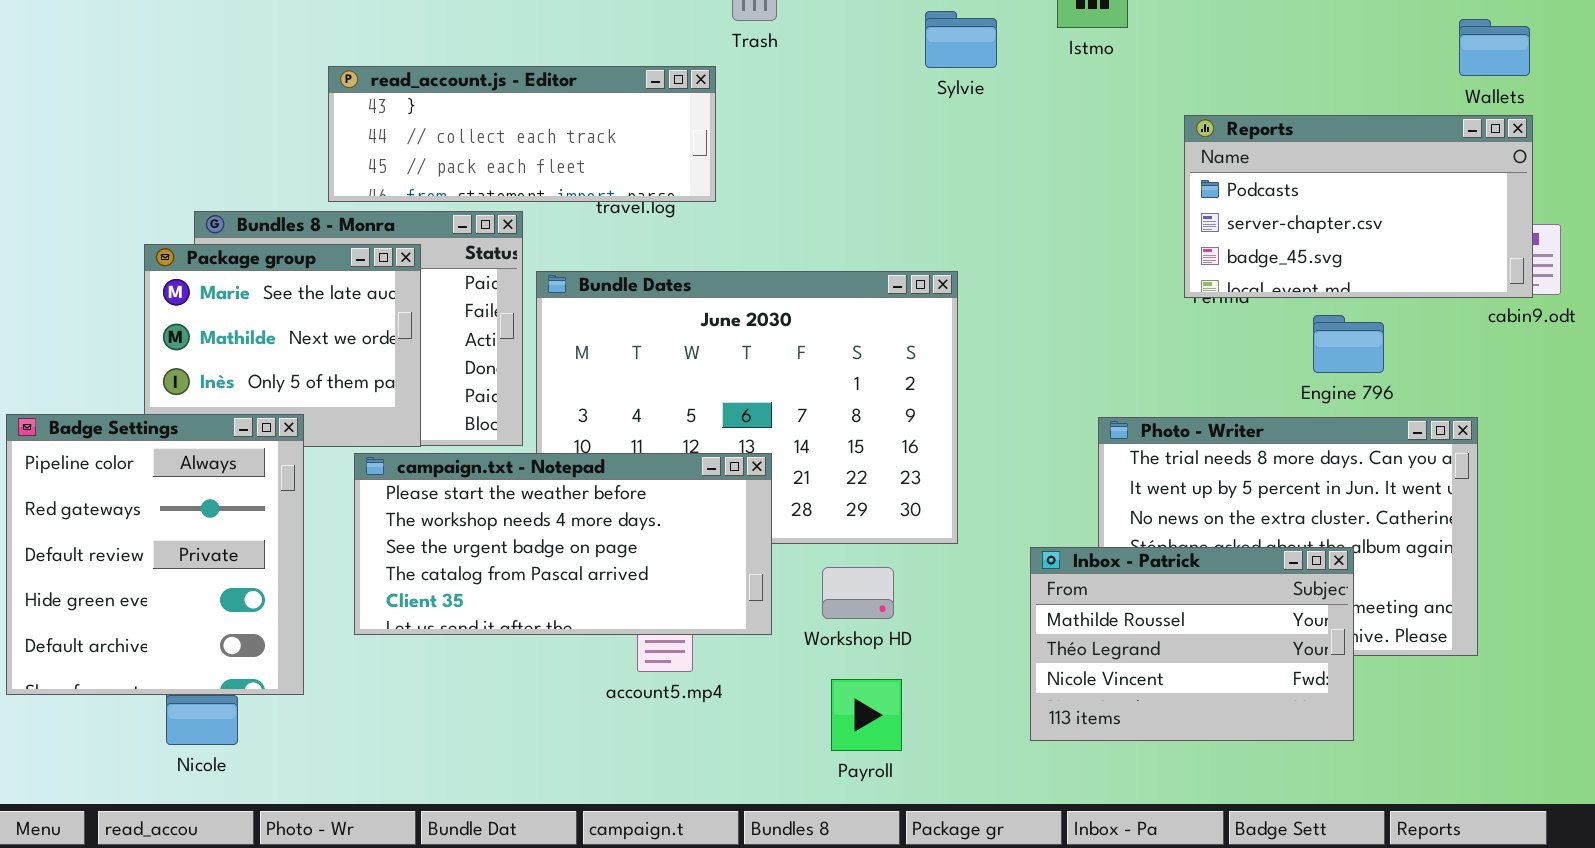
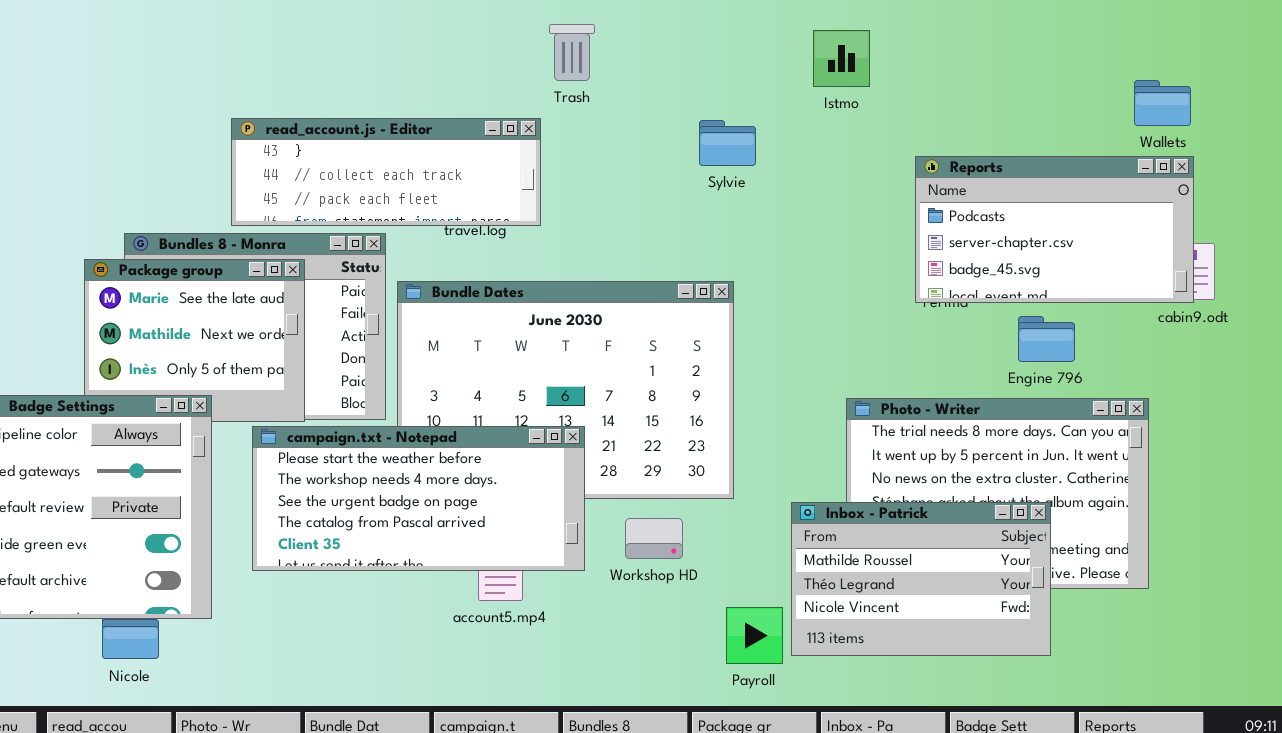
Sylvie: [925,11,997,68] -> [699,120,756,166], moved
Payroll: [831,679,902,751] -> [726,607,783,664], moved

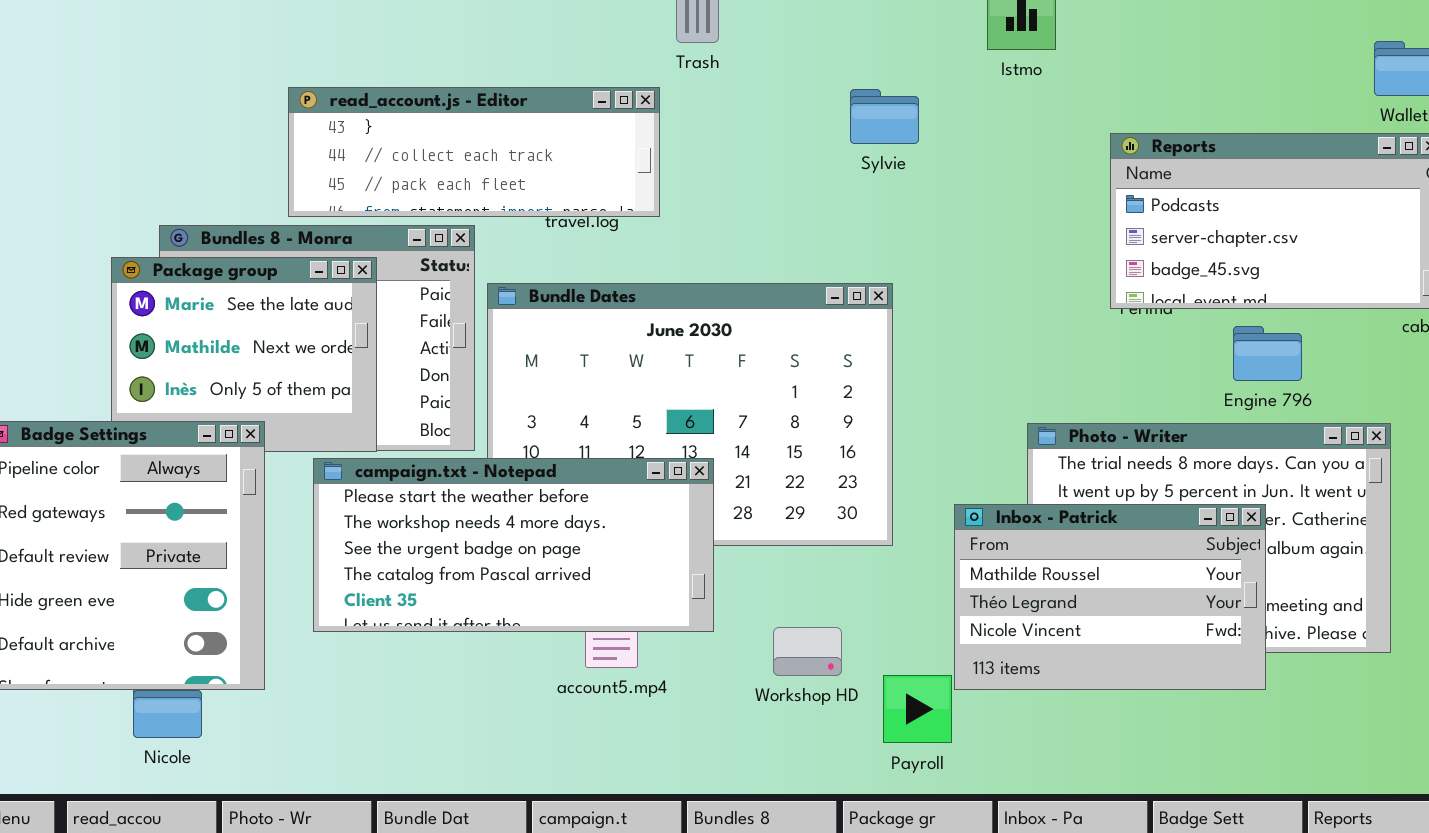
Inbox - Patrick: [791,502,1051,656] -> [954,504,1266,690], moved
Workshop HD: [625,518,683,559] -> [773,627,842,676], moved

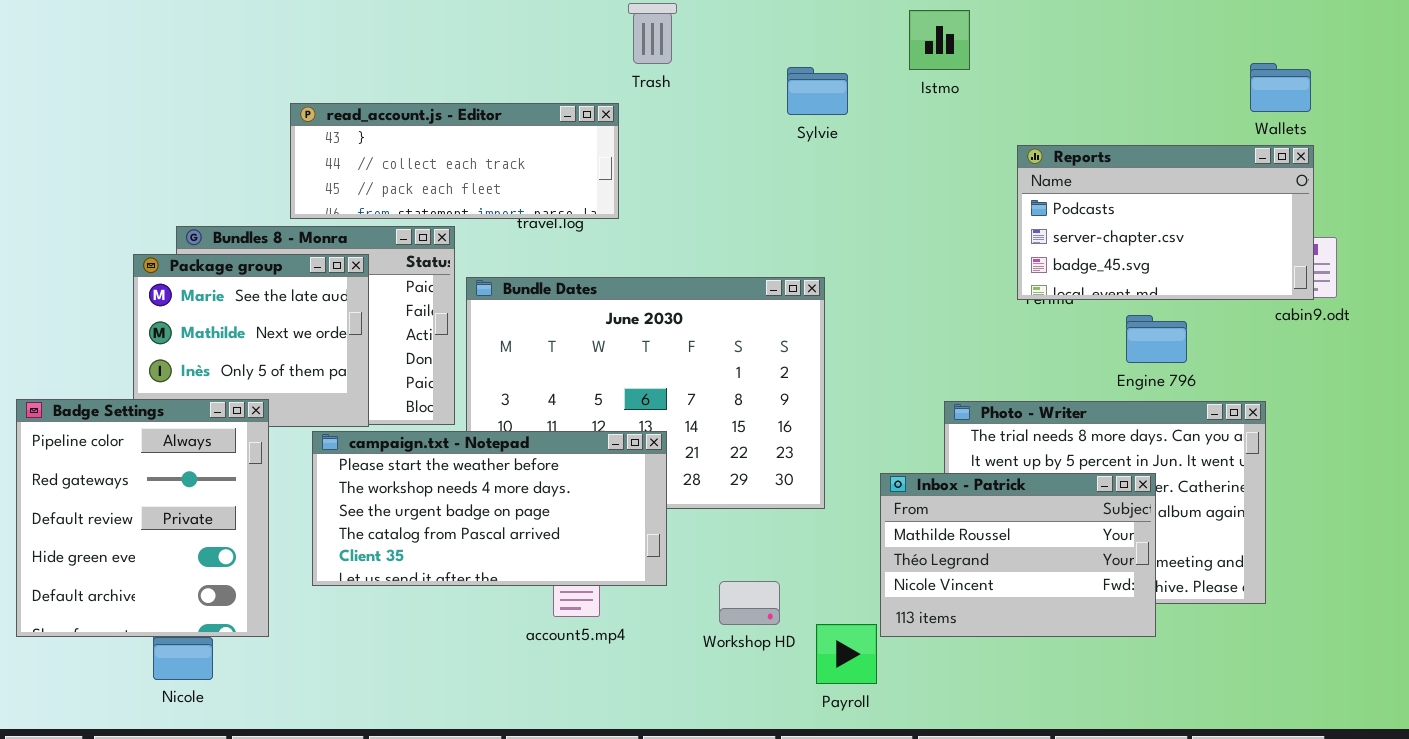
Sylvie: [850,89,919,144] -> [787,67,848,115], moved

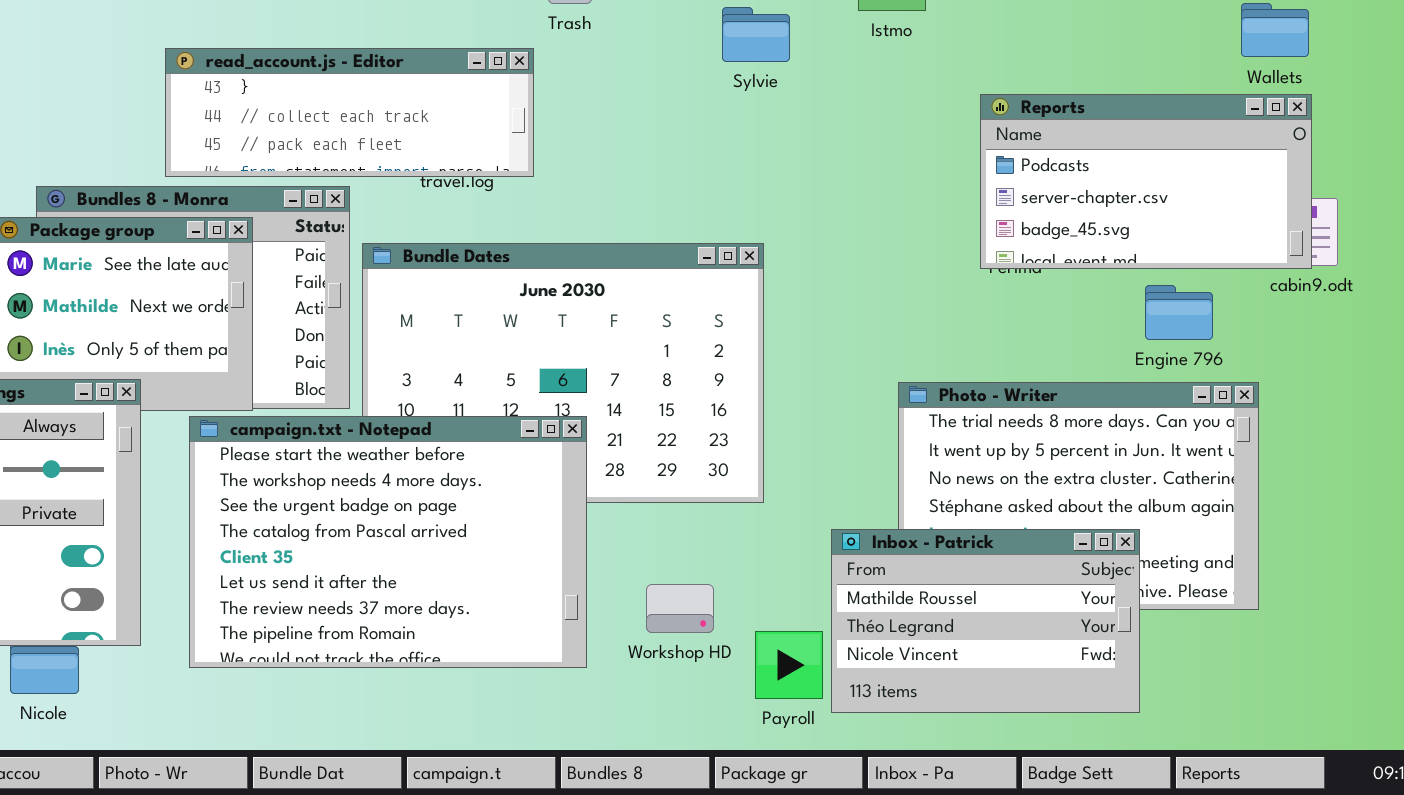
Engine 796: [1126,315,1187,363] -> [1145,285,1213,340], moved
campaign.txt - Notepad: [312,431,667,586] -> [189,416,587,668], resized
Inbox - Patrick: [880,473,1156,637] -> [831,529,1140,713], moved

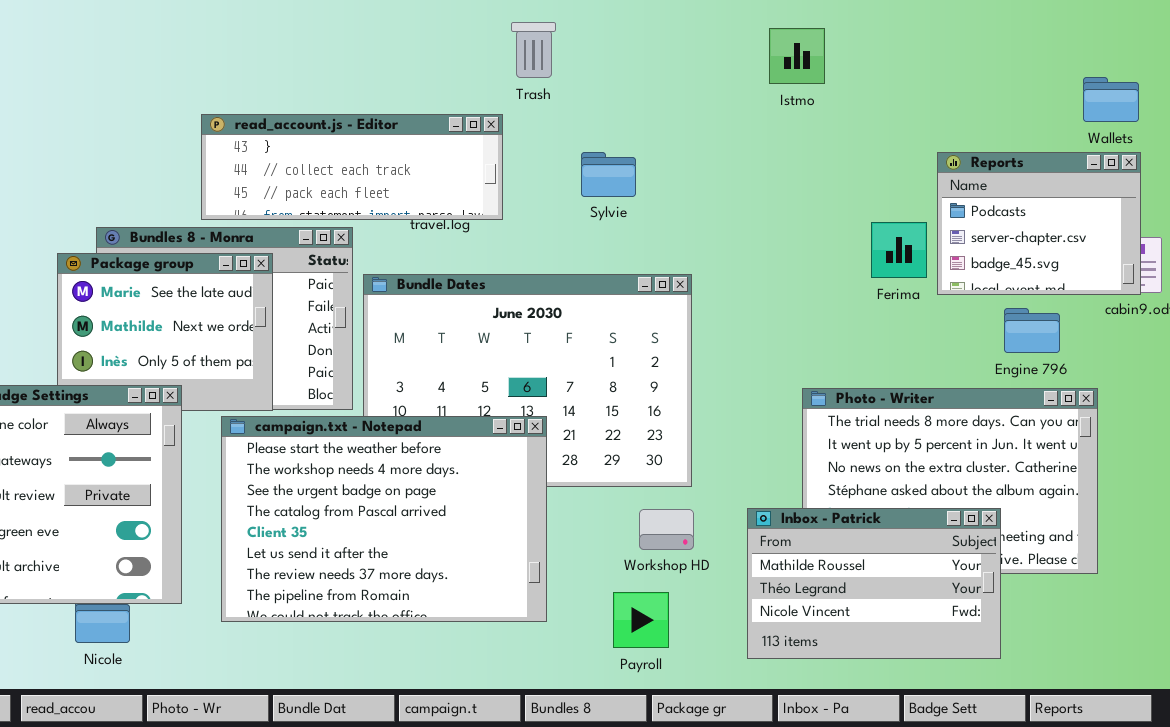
Sylvie: [722,7,790,62] -> [581,152,636,197], moved
Reports: [980,94,1312,269] -> [937,152,1141,295], resized
Workshop HD: [646,584,714,633] -> [639,509,694,550], moved
Payroll: [755,631,823,699] -> [613,592,669,648], moved

